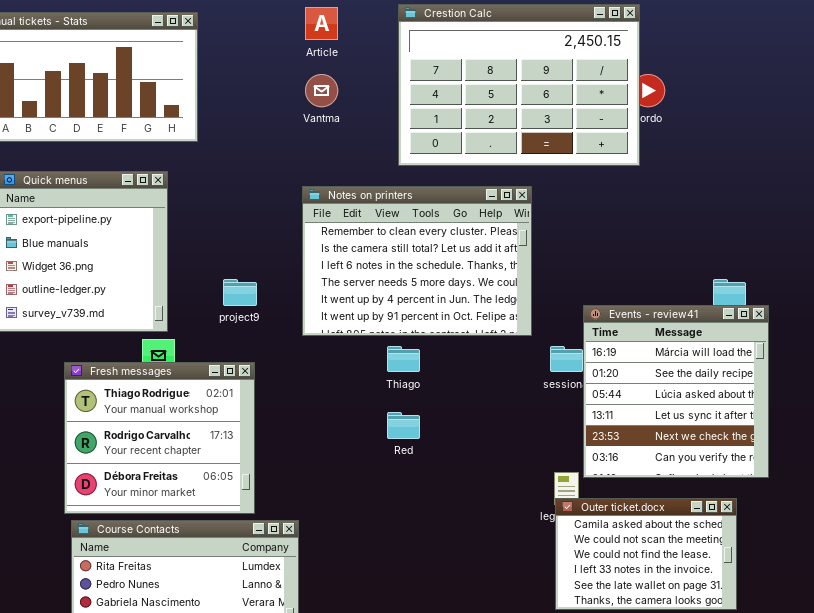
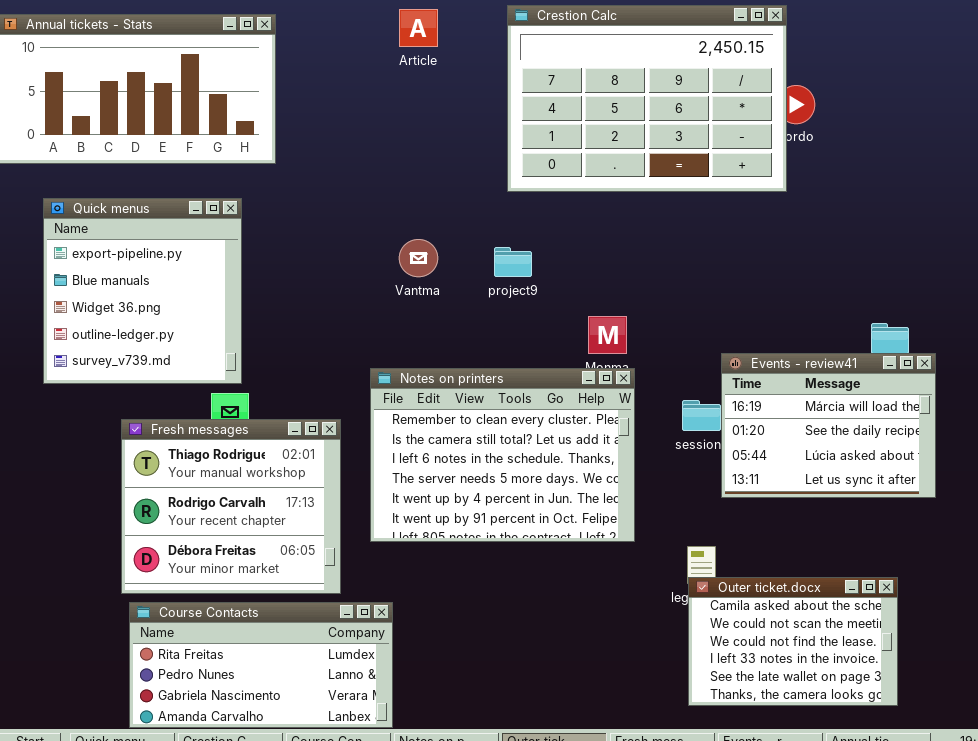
Vantma: [305,74,338,107] -> [399,239,438,277], moved
Notes on printers: [302,186,532,336] -> [370,368,635,542], moved
project9: [223,279,257,306] -> [494,247,532,277], moved
Events - review41: [583,305,769,478] -> [721,353,936,498], resized

